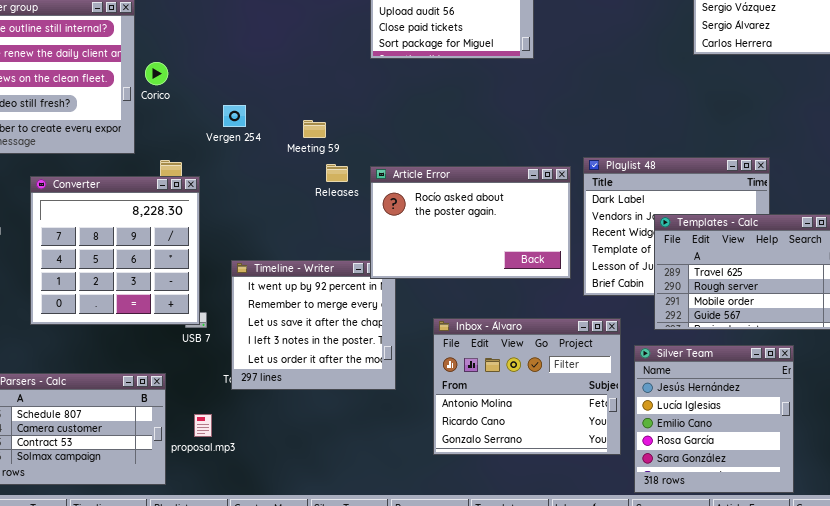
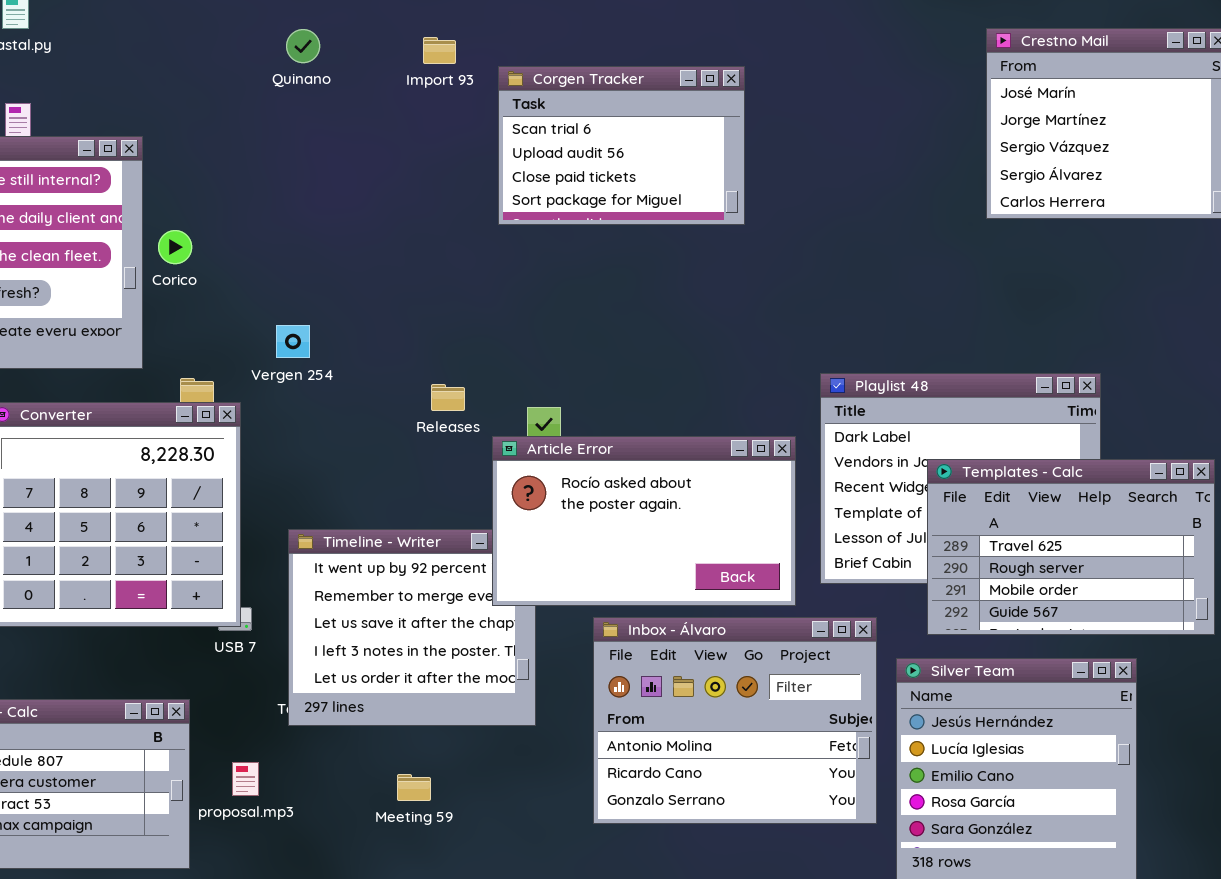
Vergen 254: [223,105,246,127] -> [276,325,310,358], moved
Meeting 59: [303,120,326,138] -> [397,774,431,801], moved
Article Error: [370,166,571,279] -> [492,436,796,606], moved

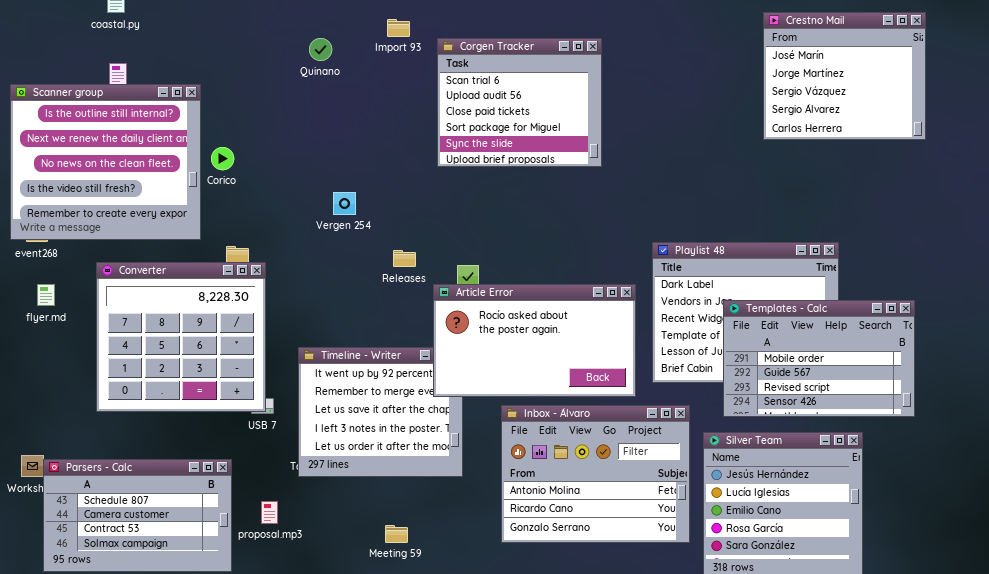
Quinano: [286,29,320,63] -> [309,38,332,61], moved
Corgen Tracker: [498,66,745,225] -> [437,38,602,167], resized
Vergen 254: [276,325,310,358] -> [333,192,356,215], moved
Templates - Calc: [927,459,1215,635] -> [723,300,915,417], scrolled down 2 rows
Meeting 59: [397,774,431,801] -> [385,525,408,543], moved

